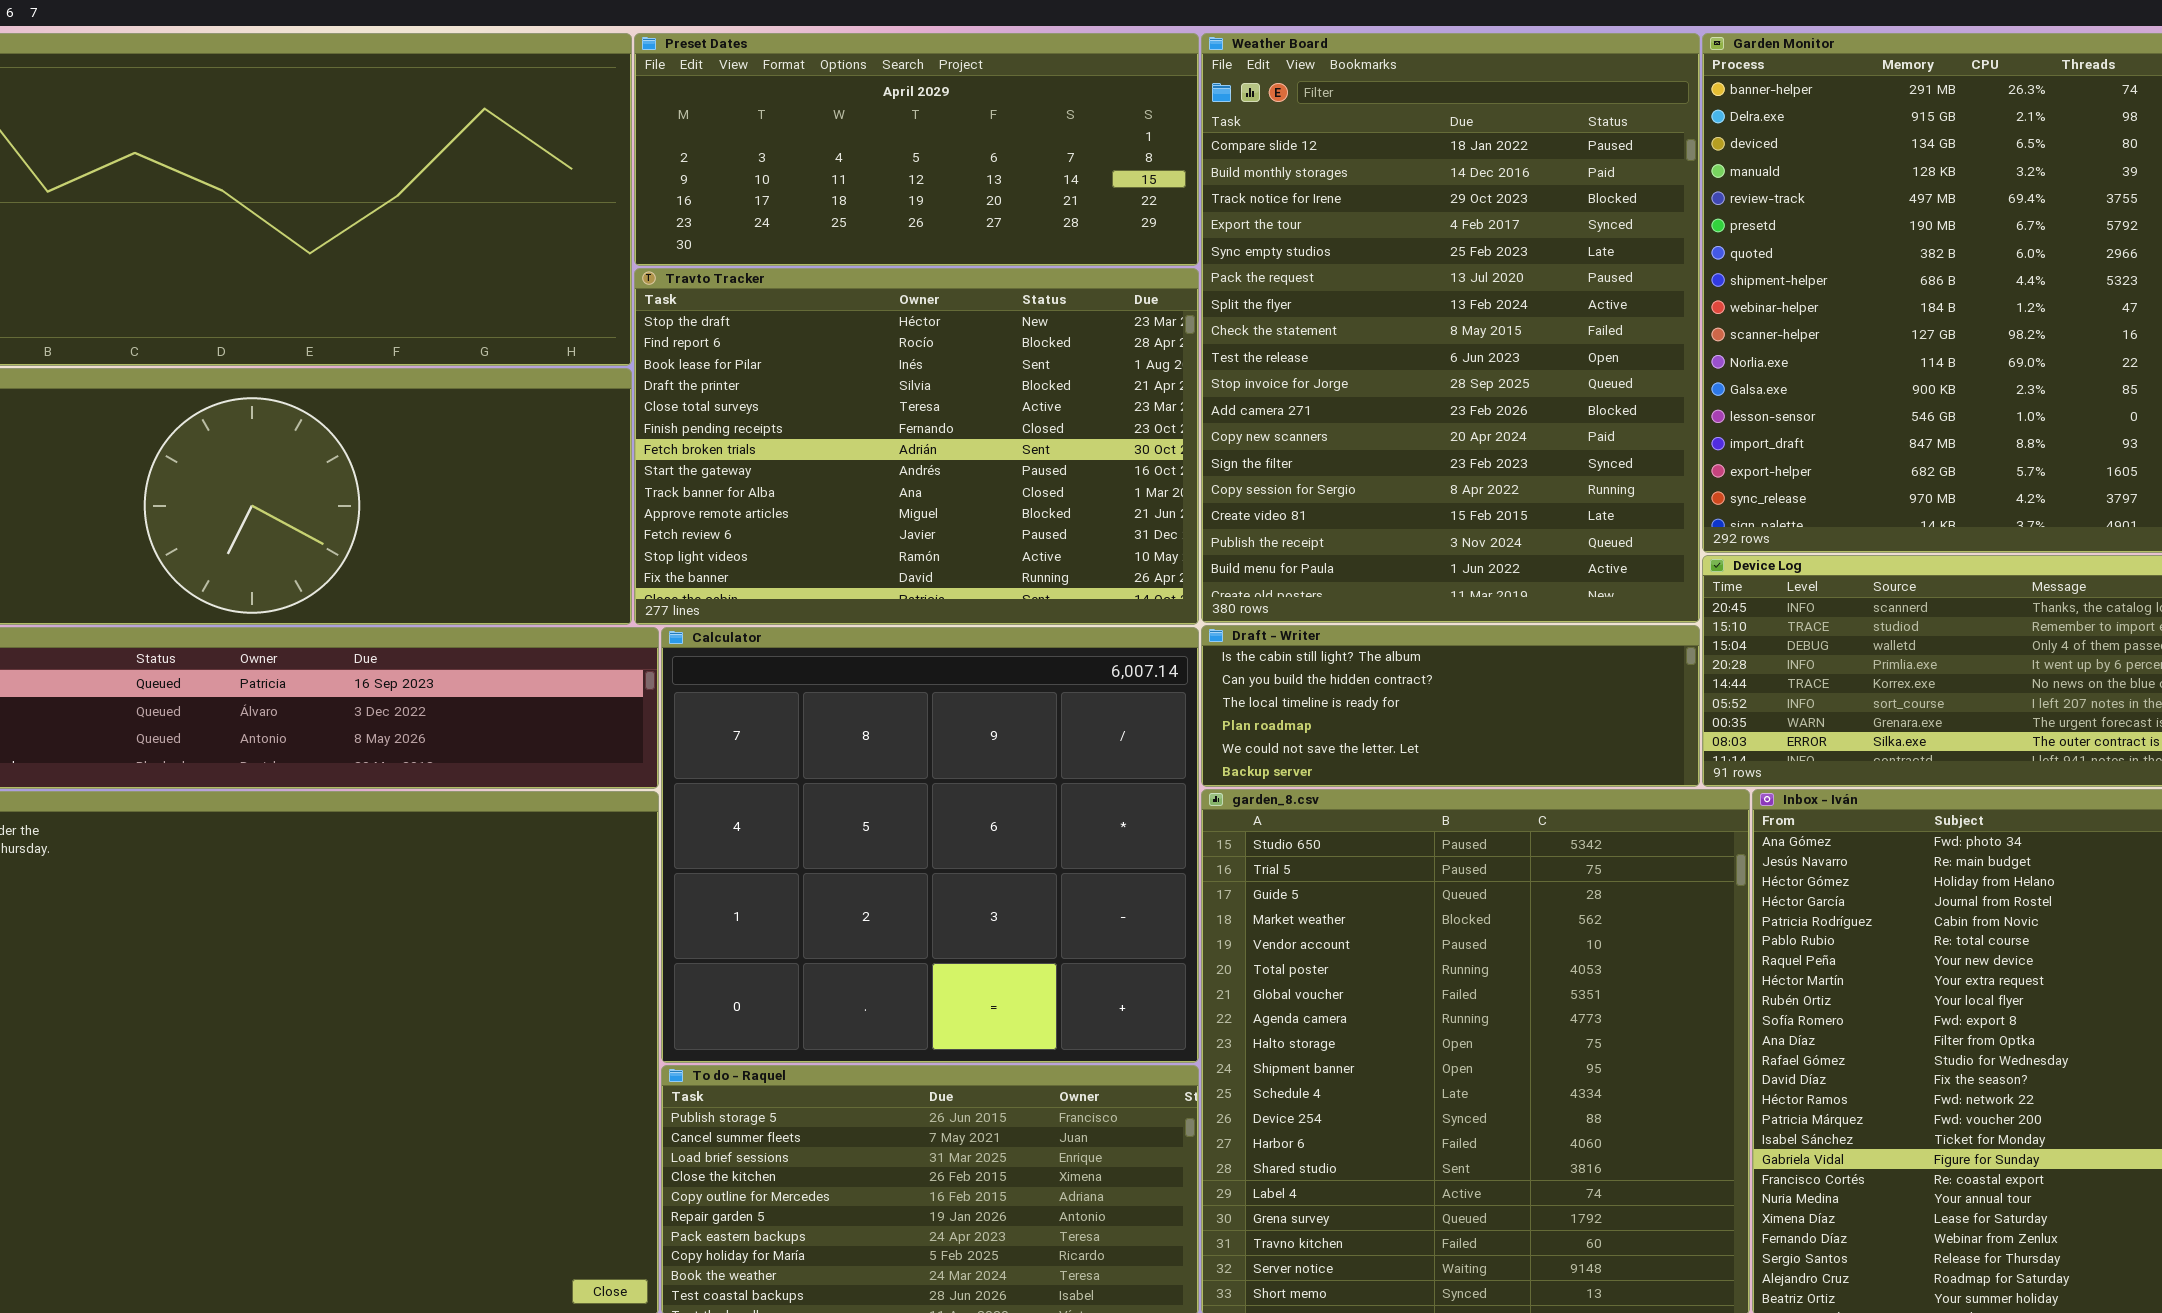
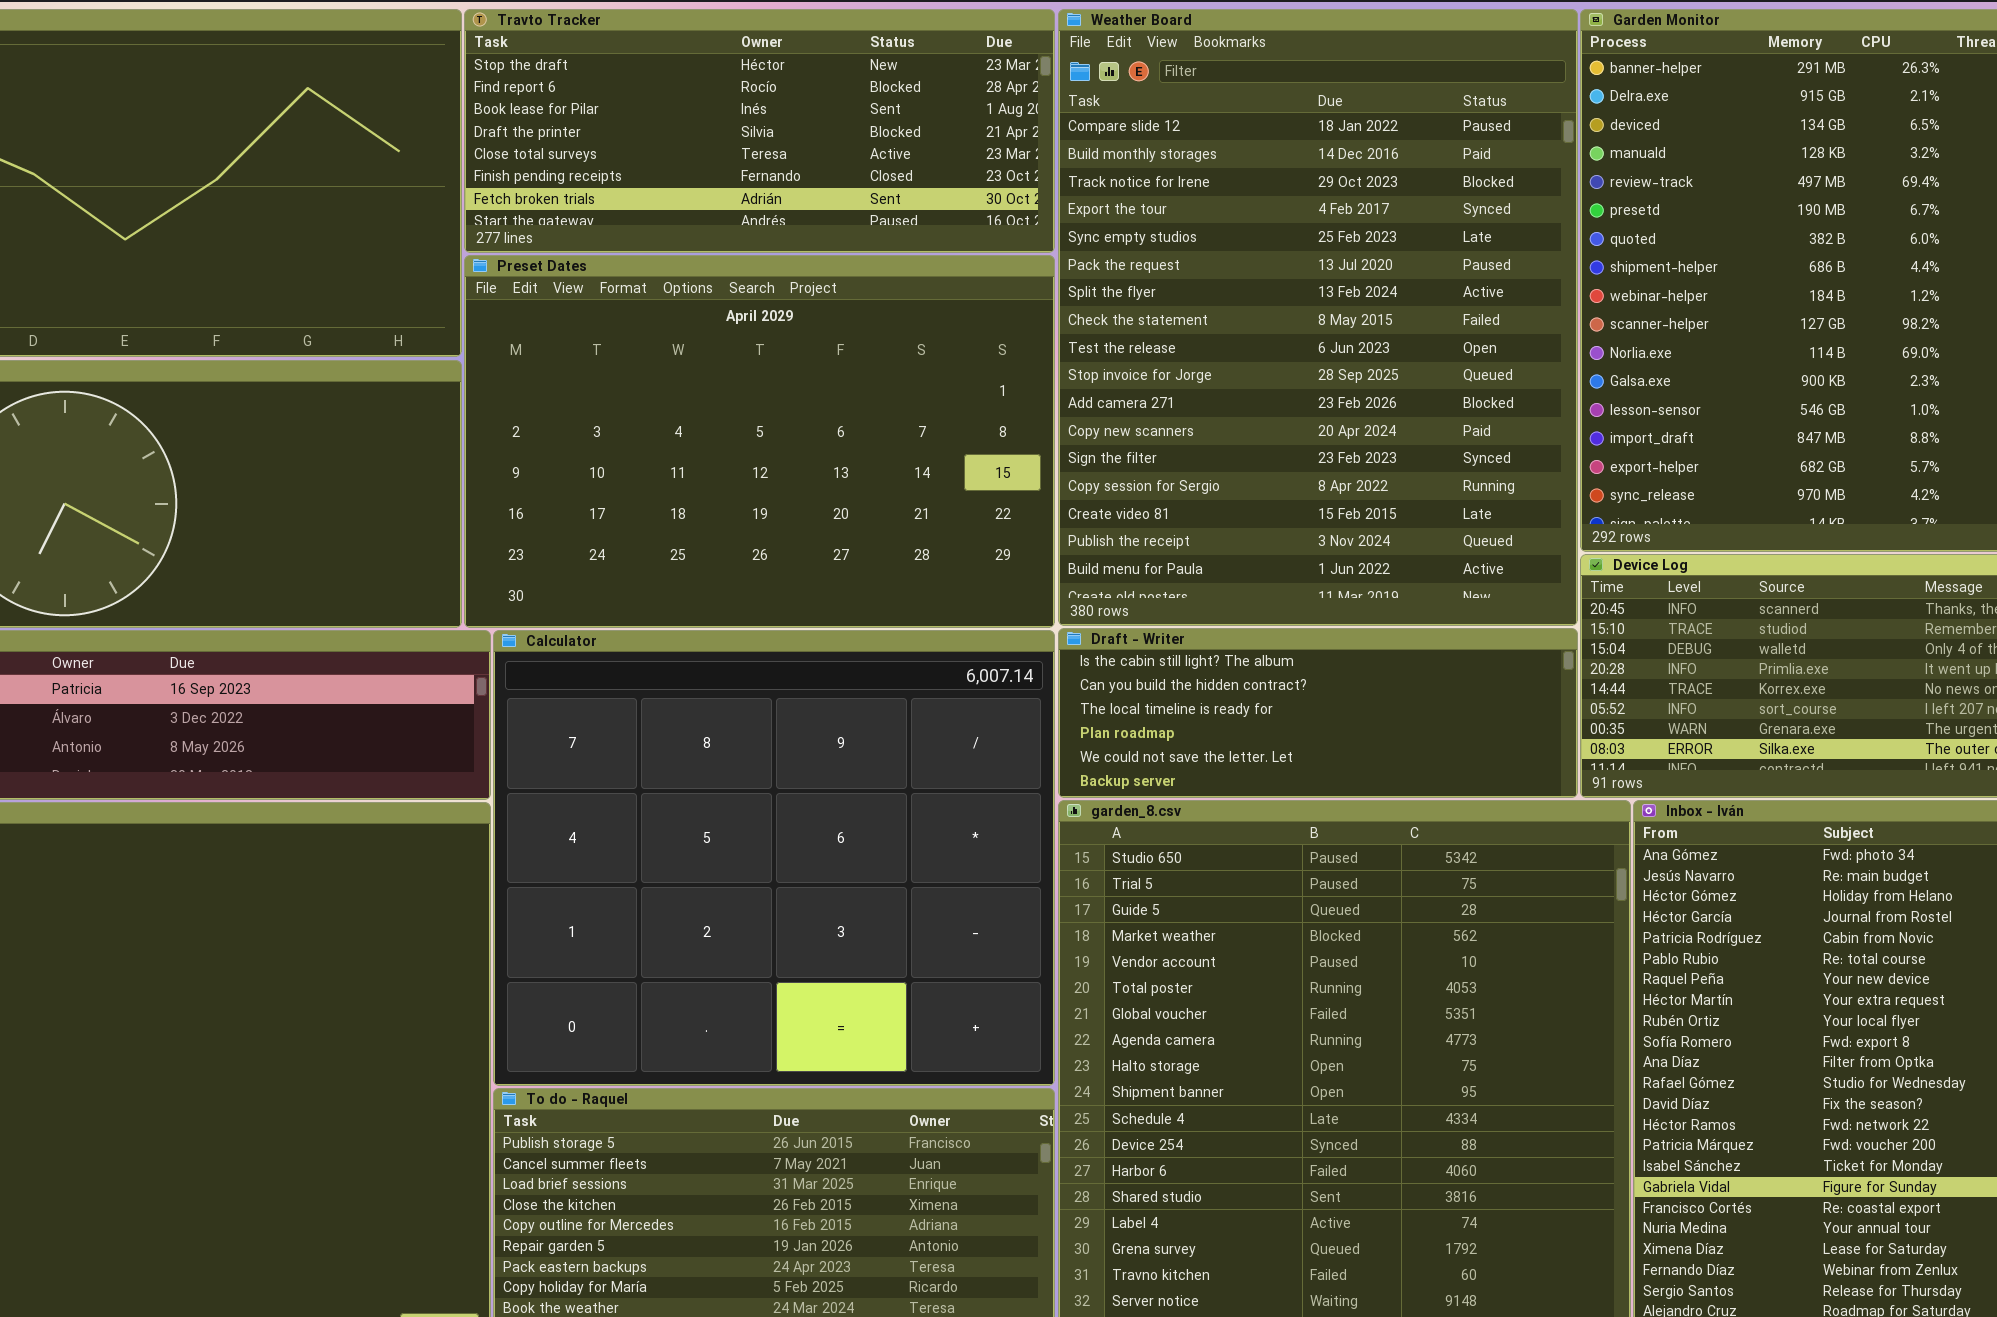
Preset Dates: [634,33,1199,266] -> [464,255,1055,628], moved, resized
Travto Tracker: [634,268,1199,625] -> [464,9,1055,253], moved, resized

